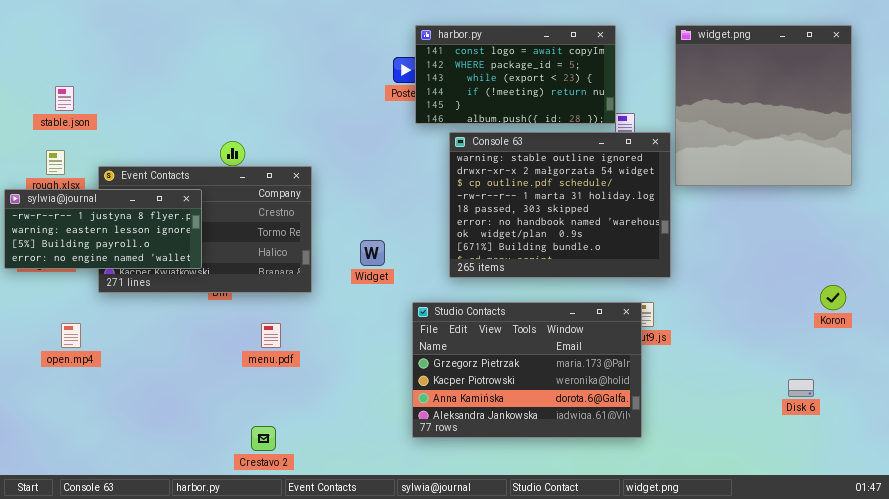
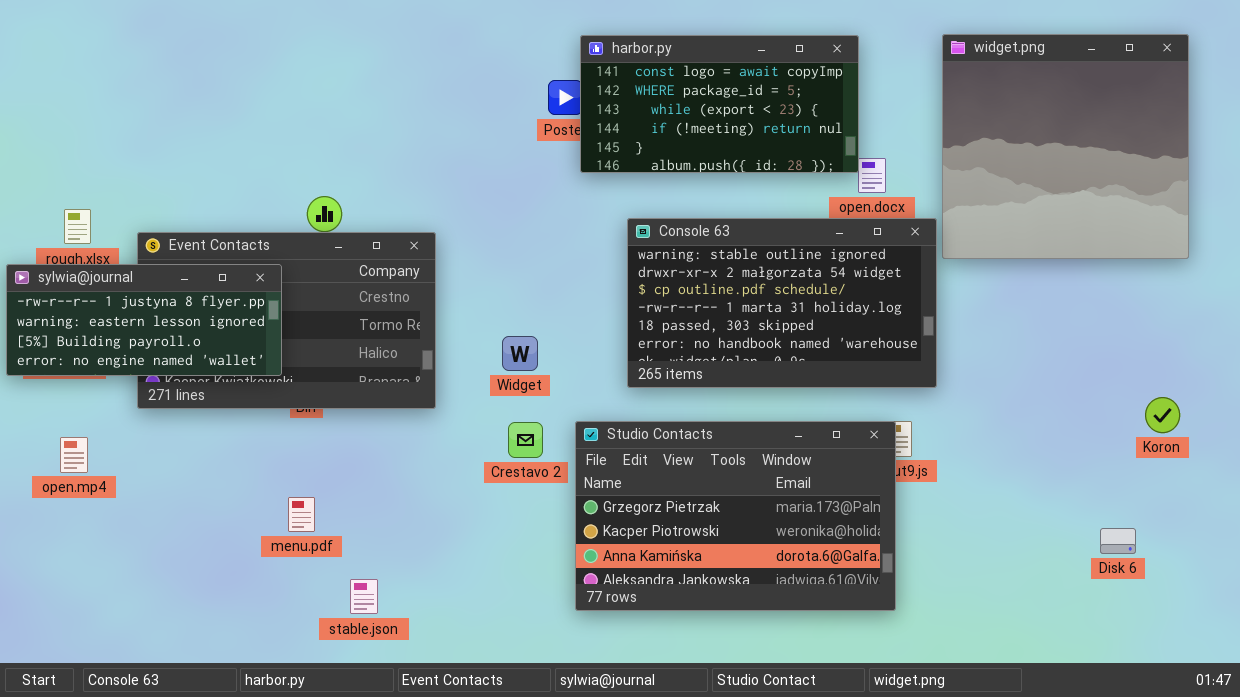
stable.json: [55,86,74,111] -> [350,579,378,614], moved
Console 63: [449,132,671,278] -> [627,218,937,388], resized
open.mp4: [61,323,81,348] -> [60,437,88,473], moved
menu.pdf: [261,323,281,348] -> [288,497,315,532], moved
Crestavo 2: [251,426,276,451] -> [508,422,543,458], moved

